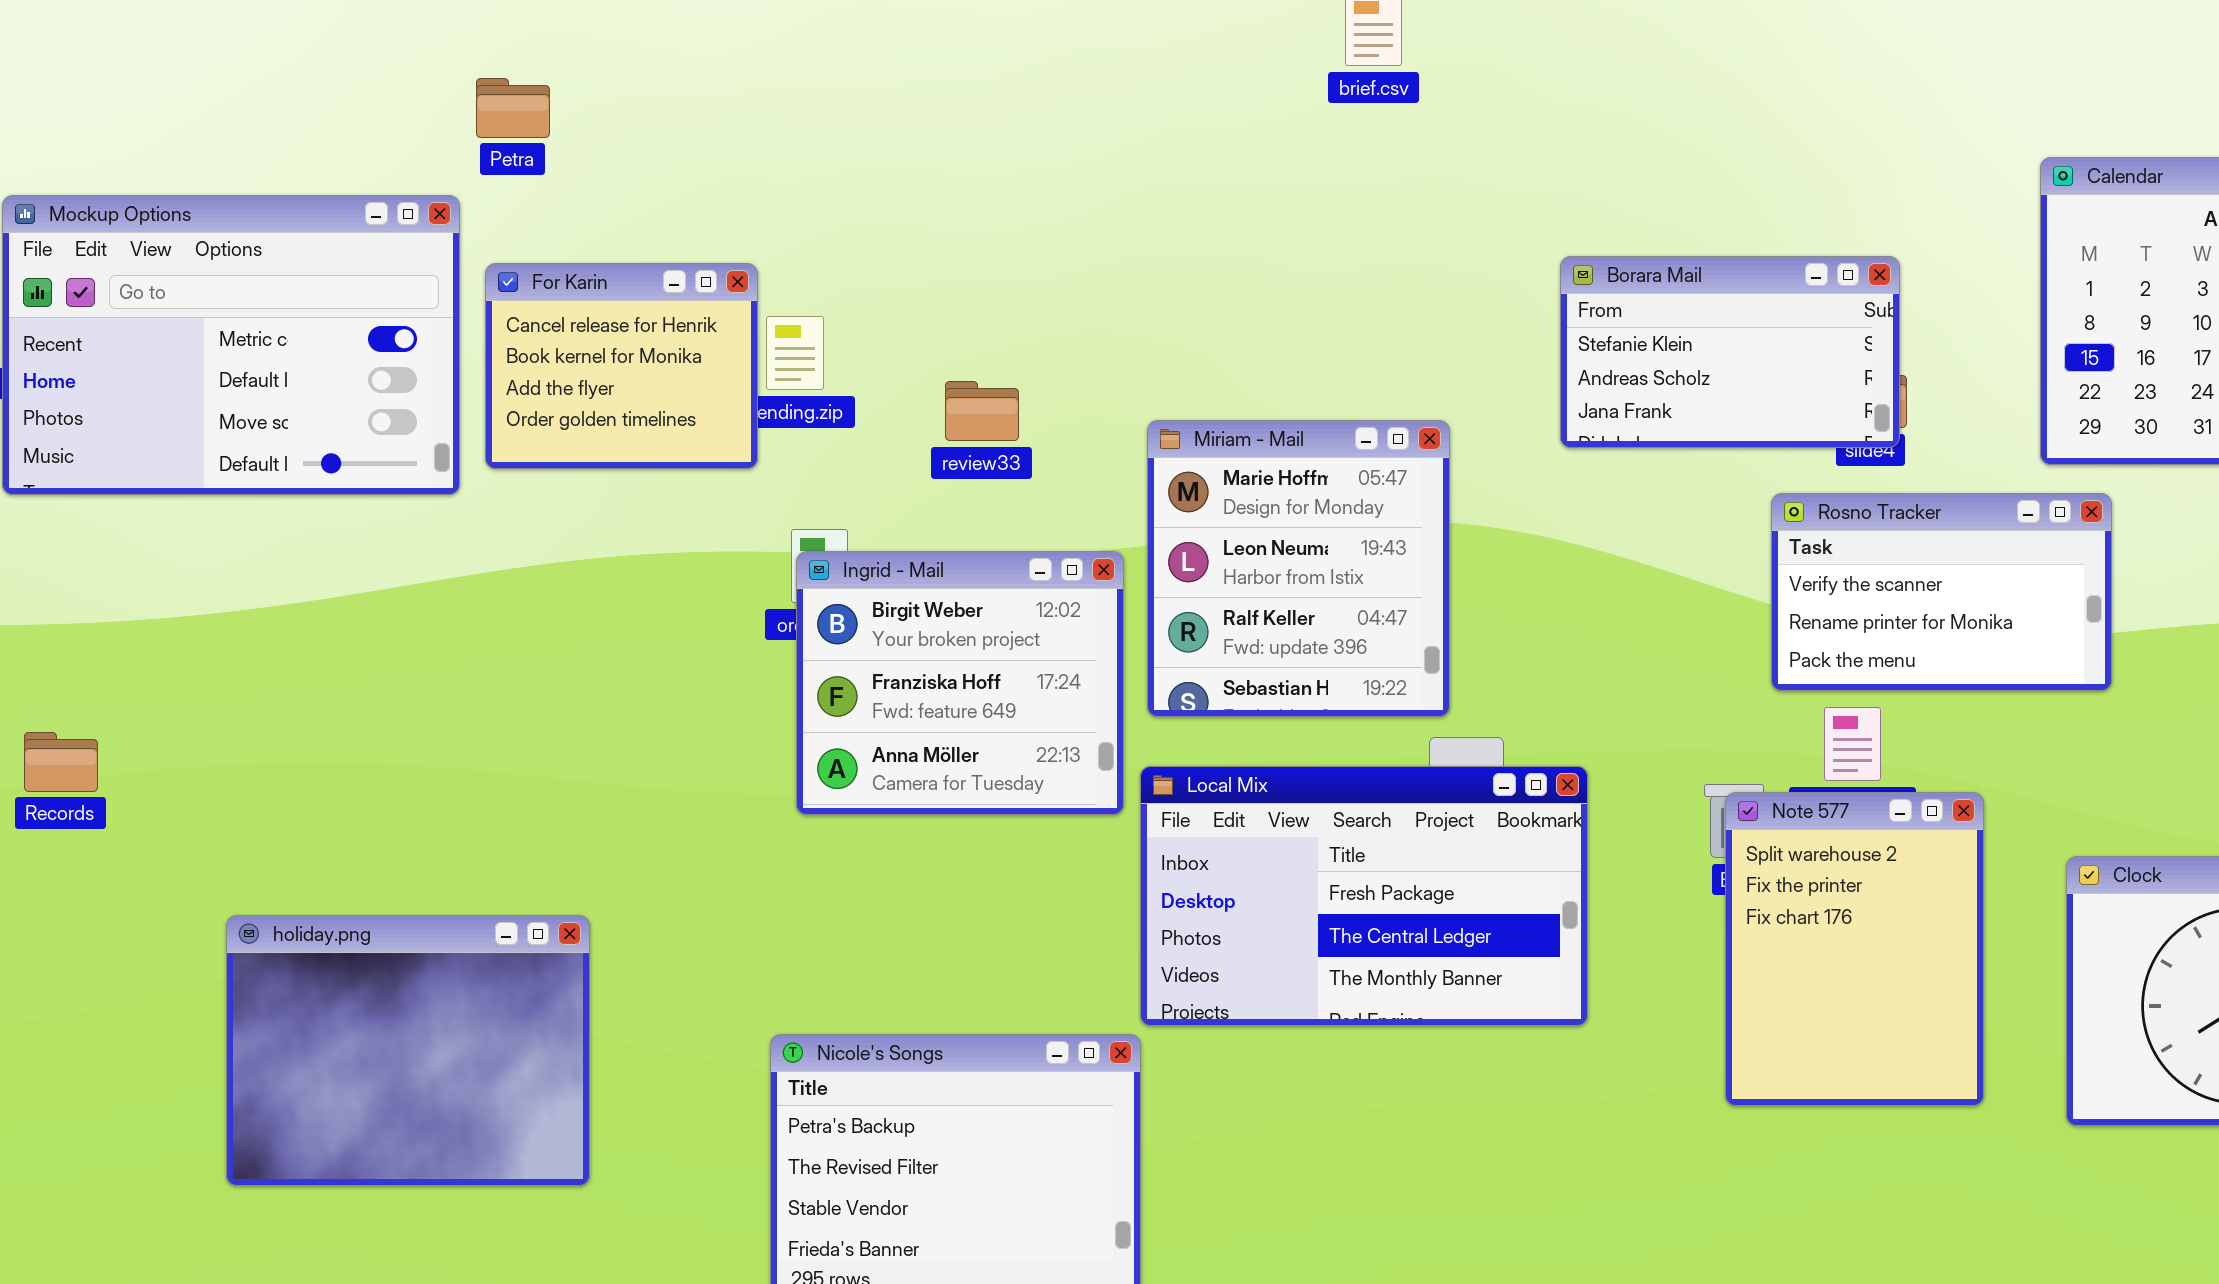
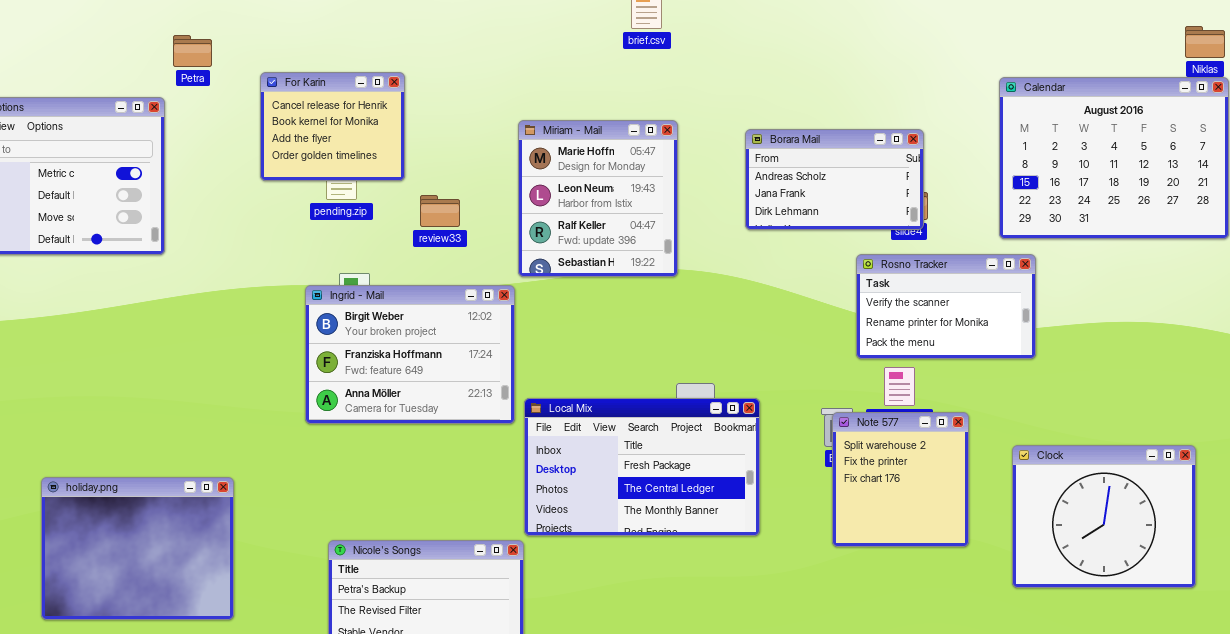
Borara Mail: [1560,256,1900,448] -> [745,129,924,230], scrolled down 1 row
For Karin: [485,263,758,469] -> [260,72,405,181], moved
Miriam - Mail: [1147,420,1450,717] -> [518,120,678,277], moved
Ingrid - Mail: [796,551,1124,815] -> [305,285,515,424], resized
Note 577: [1725,792,1984,1106] -> [832,412,969,547], resized

